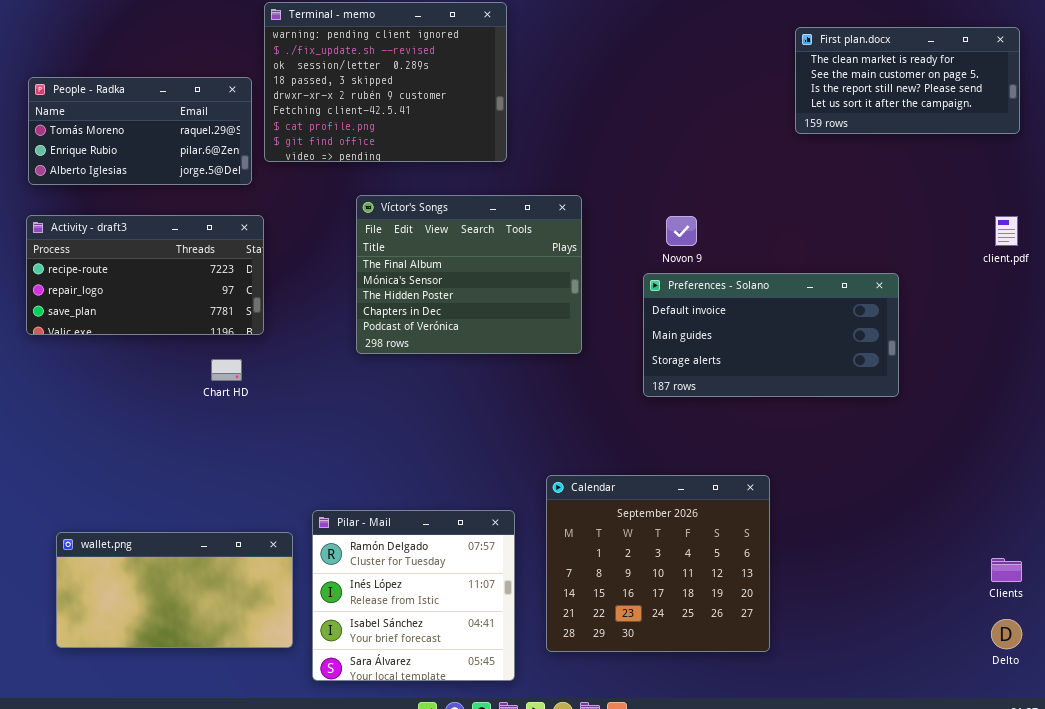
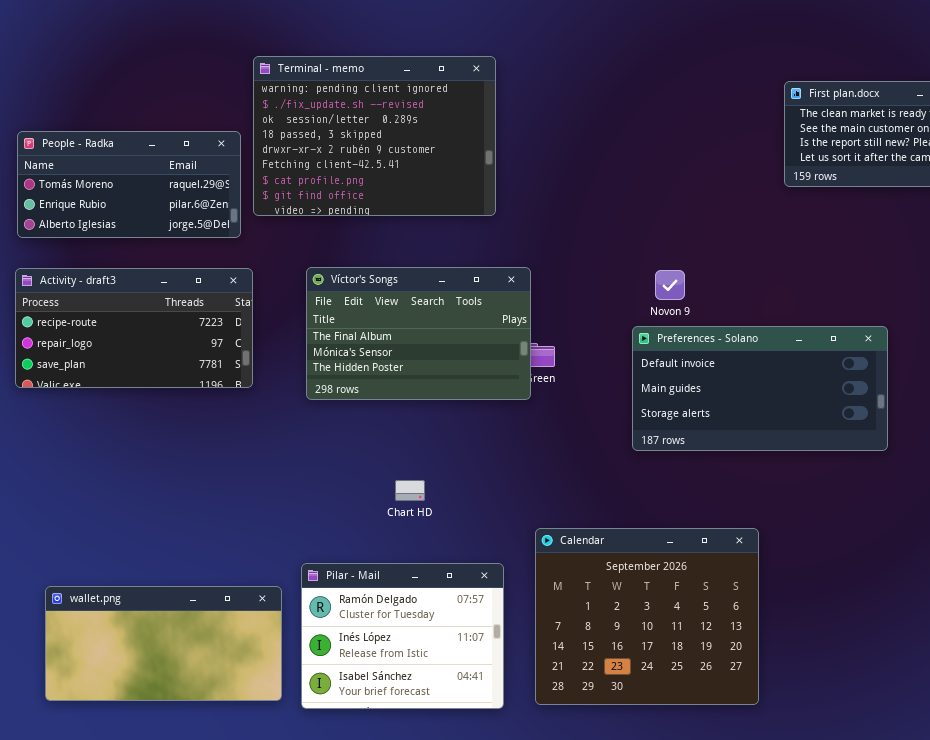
Víctor's Songs: [356,195,582,354] -> [306,267,531,400], moved, resized
Chart HD: [211,359,242,381] -> [395,480,425,501], moved
Pilar - Mail: [312,510,515,681] -> [301,563,504,709], resized

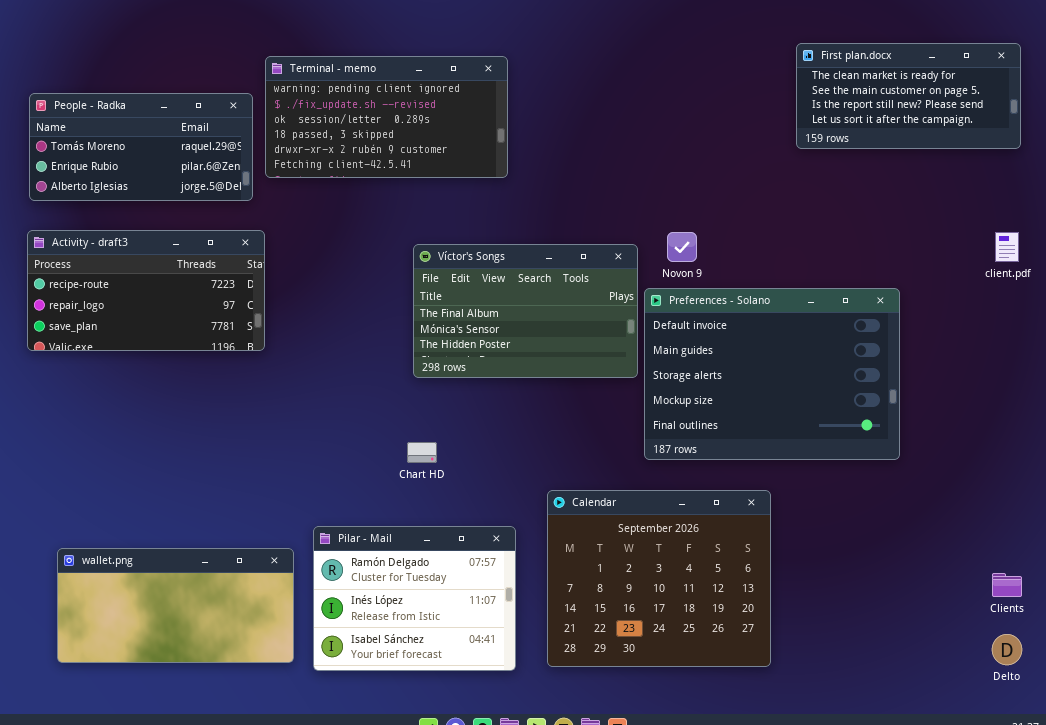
Terminal - memo: [253,56,496,216] -> [265,56,508,178], resized
Víctor's Songs: [306,267,531,400] -> [413,244,638,378], moved
Preferences - Solano: [632,326,888,451] -> [644,288,900,460], resized

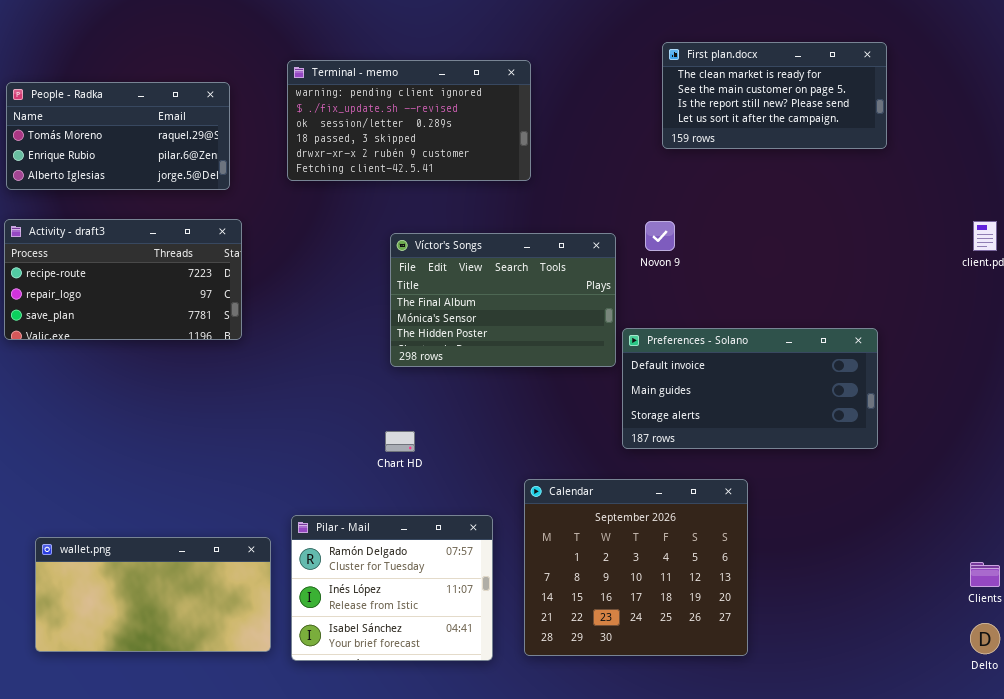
First plan.docx: [796,43,1021,149] -> [662,42,887,149], moved
Terminal - memo: [265,56,508,178] -> [287,60,531,181], moved
Preferences - Solano: [644,288,900,460] -> [622,328,878,449], resized

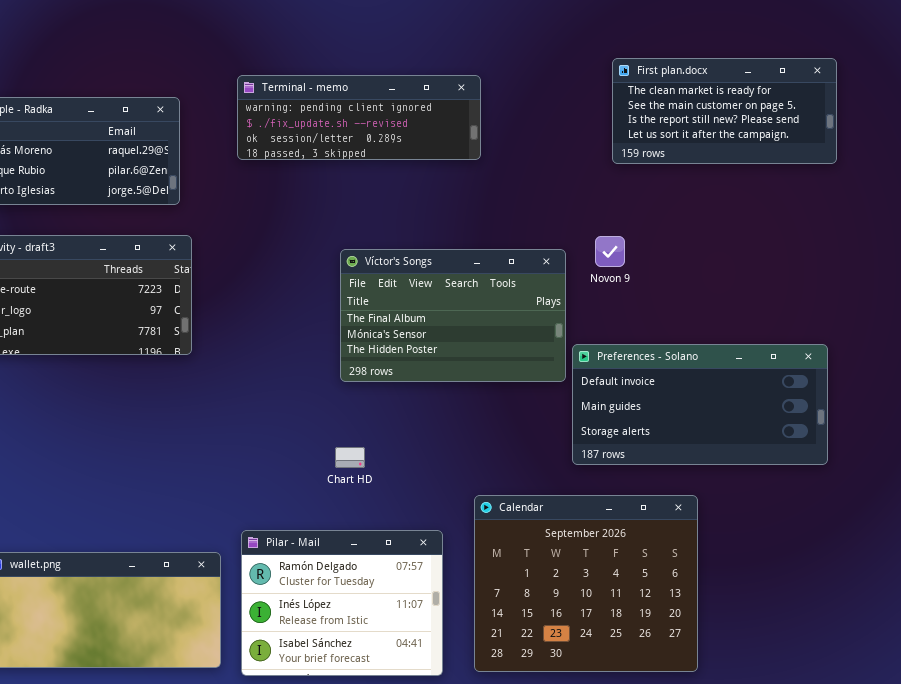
Terminal - memo: [287,60,531,181] -> [237,75,481,160], resized

